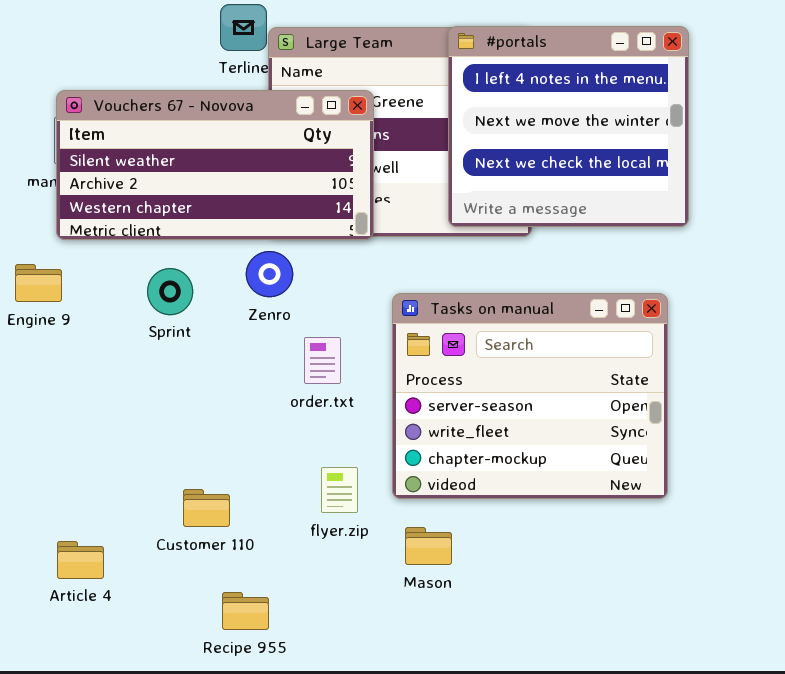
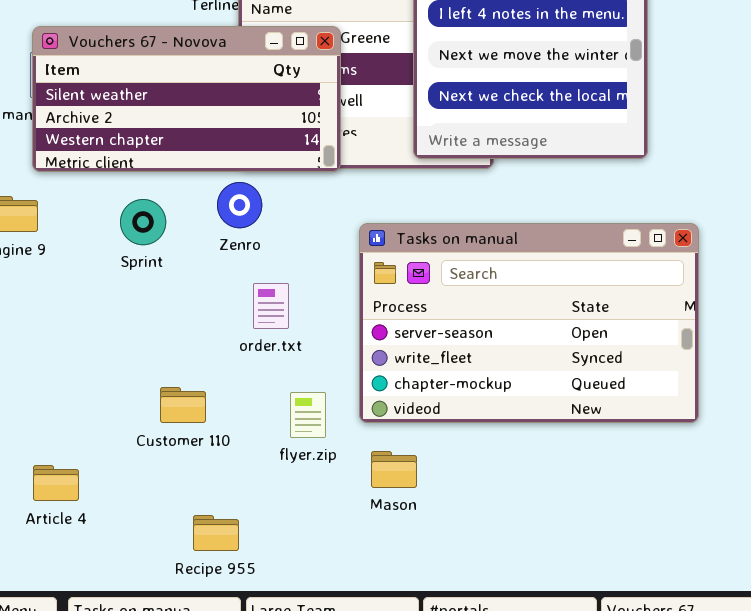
Tasks on manual: [392,293,668,499] -> [359,223,699,423], resized
order.txt: [304,337,341,384] -> [253,283,289,329], moved
Customer 110: [183,489,230,527] -> [160,387,206,423], moved

